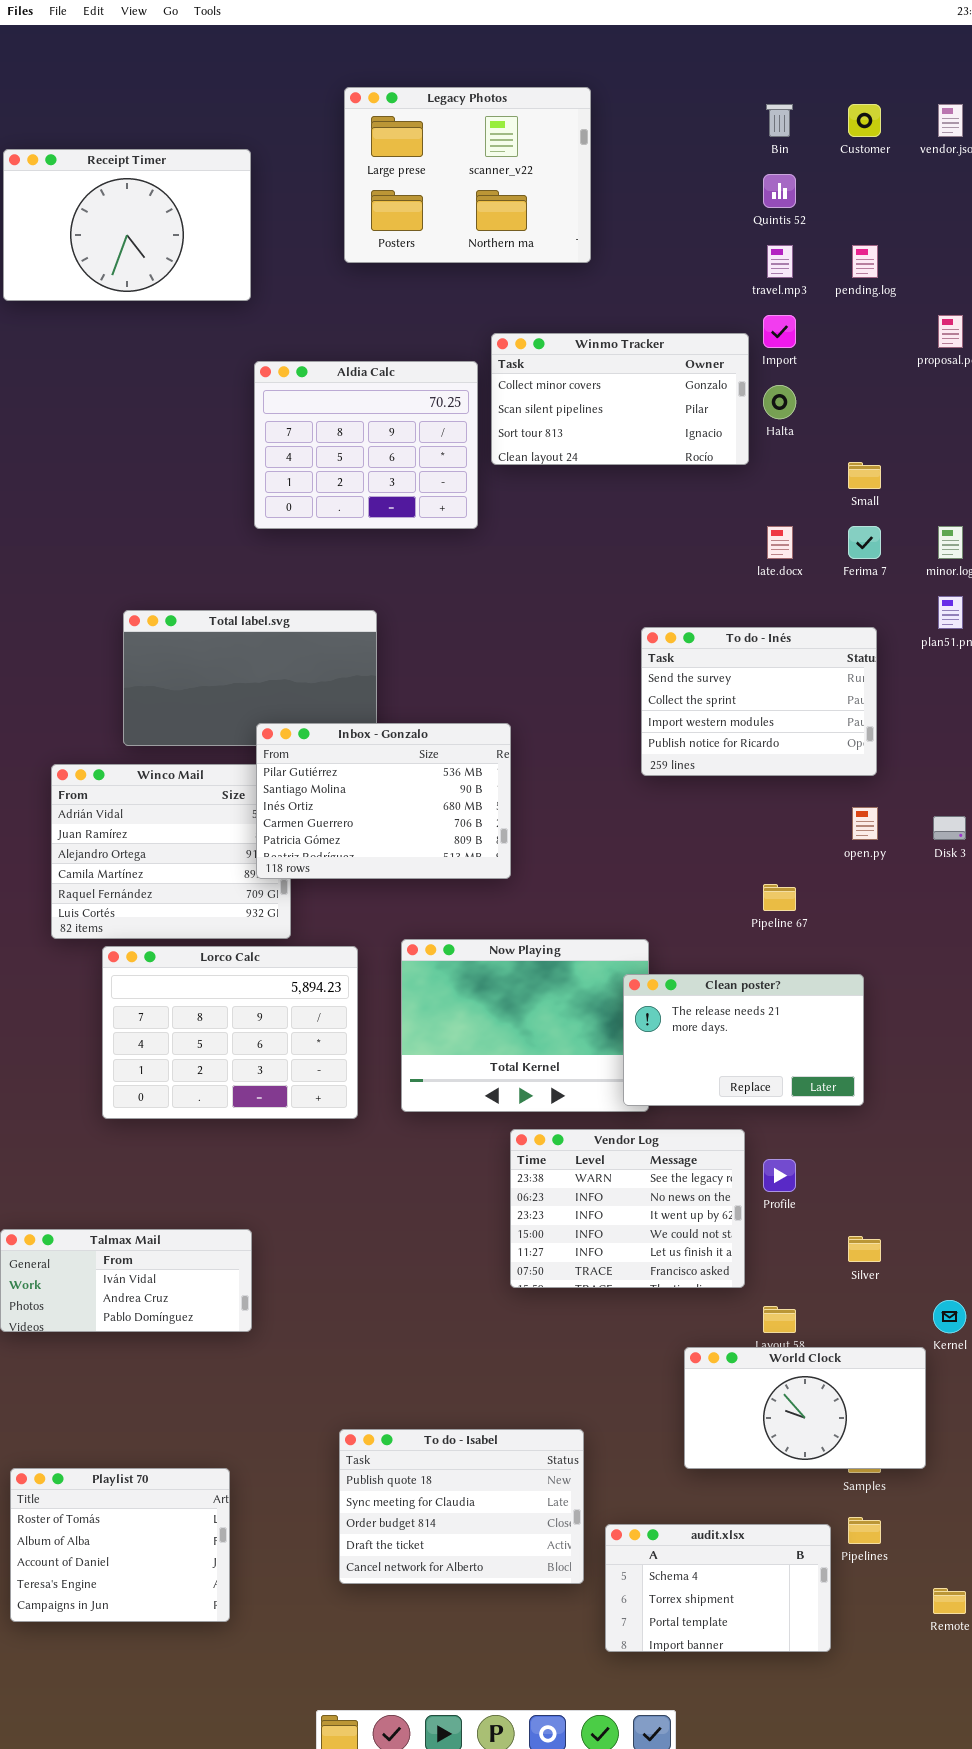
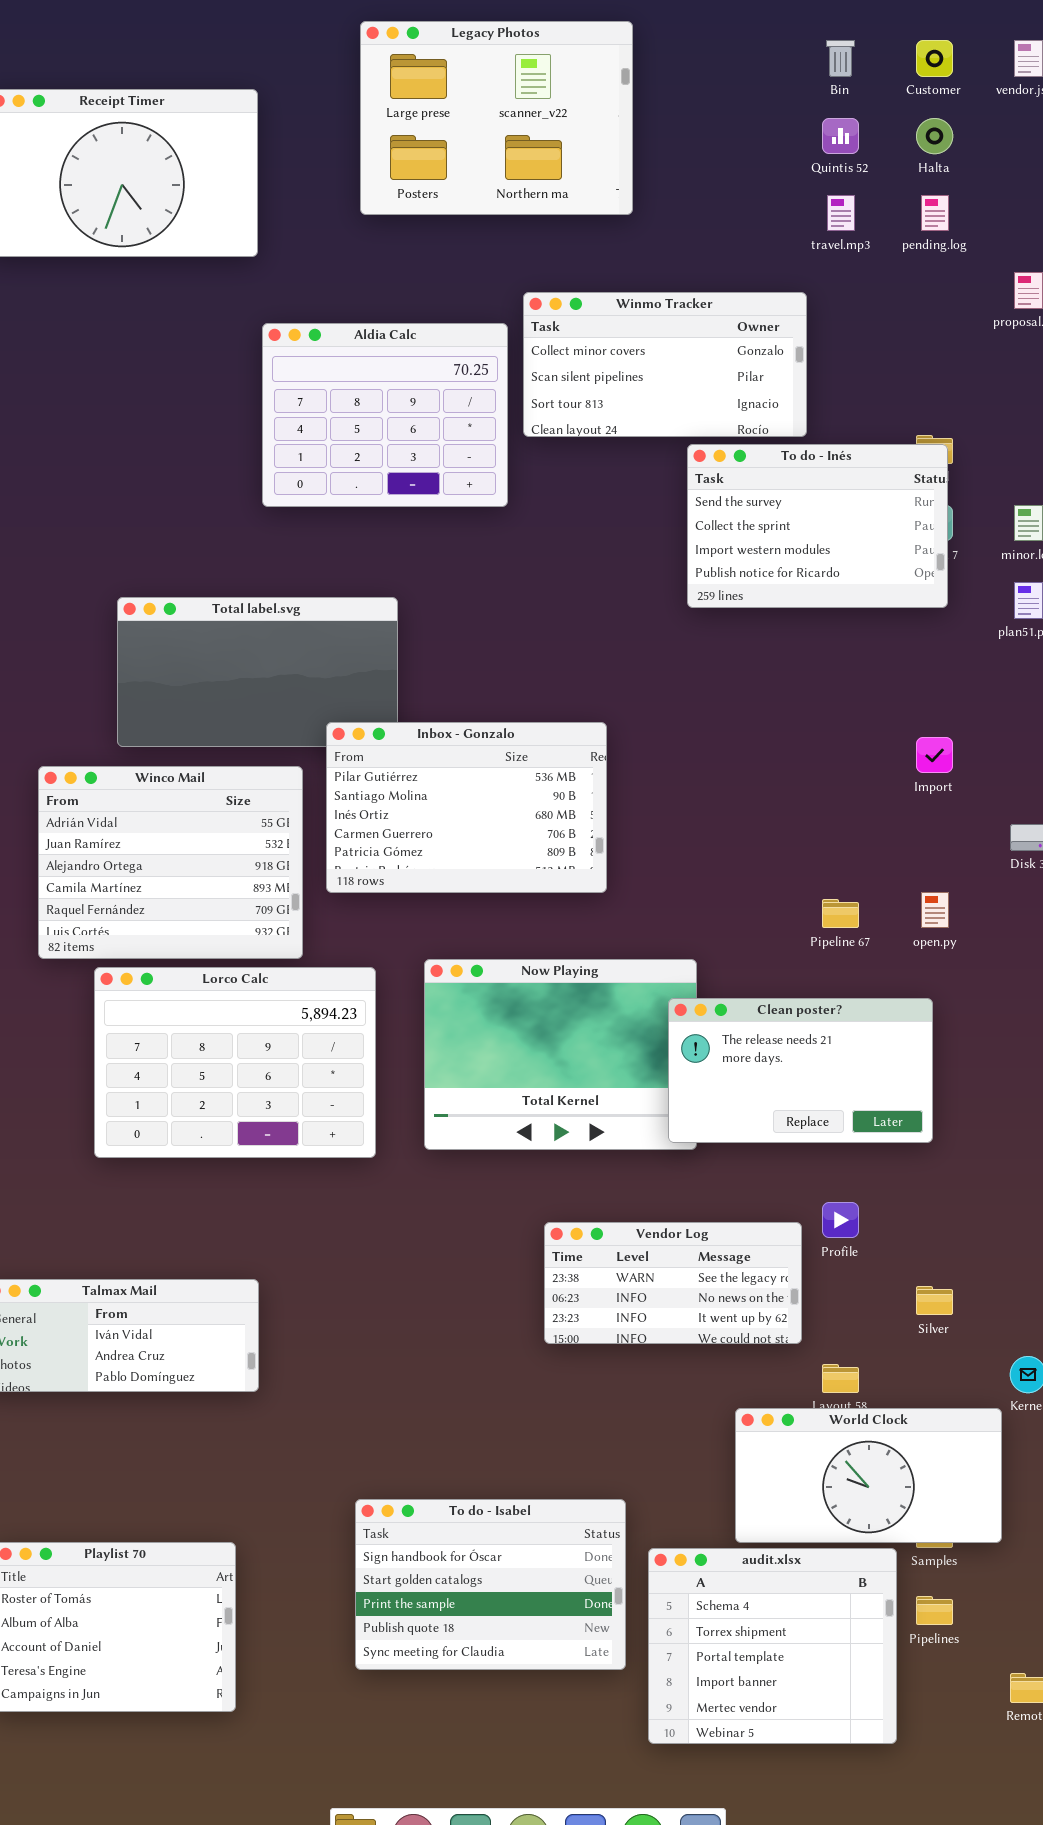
Import: [763,315,796,348] -> [916,737,953,773], moved
Halta: [763,385,796,419] -> [916,118,953,154], moved
To do - Inés: [641,627,877,776] -> [687,444,948,608], moved
Inbox - Gonzalo: [256,723,511,879] -> [326,722,607,893], moved
open.py: [852,807,878,840] -> [921,892,949,928], moved
Vendor Log: [510,1129,745,1288] -> [544,1222,802,1344], resized
To do - Isabel: [339,1429,584,1584] -> [355,1499,626,1670], scrolled up 3 rows
audit.xlsx: [605,1524,831,1652] -> [648,1548,897,1744], resized

